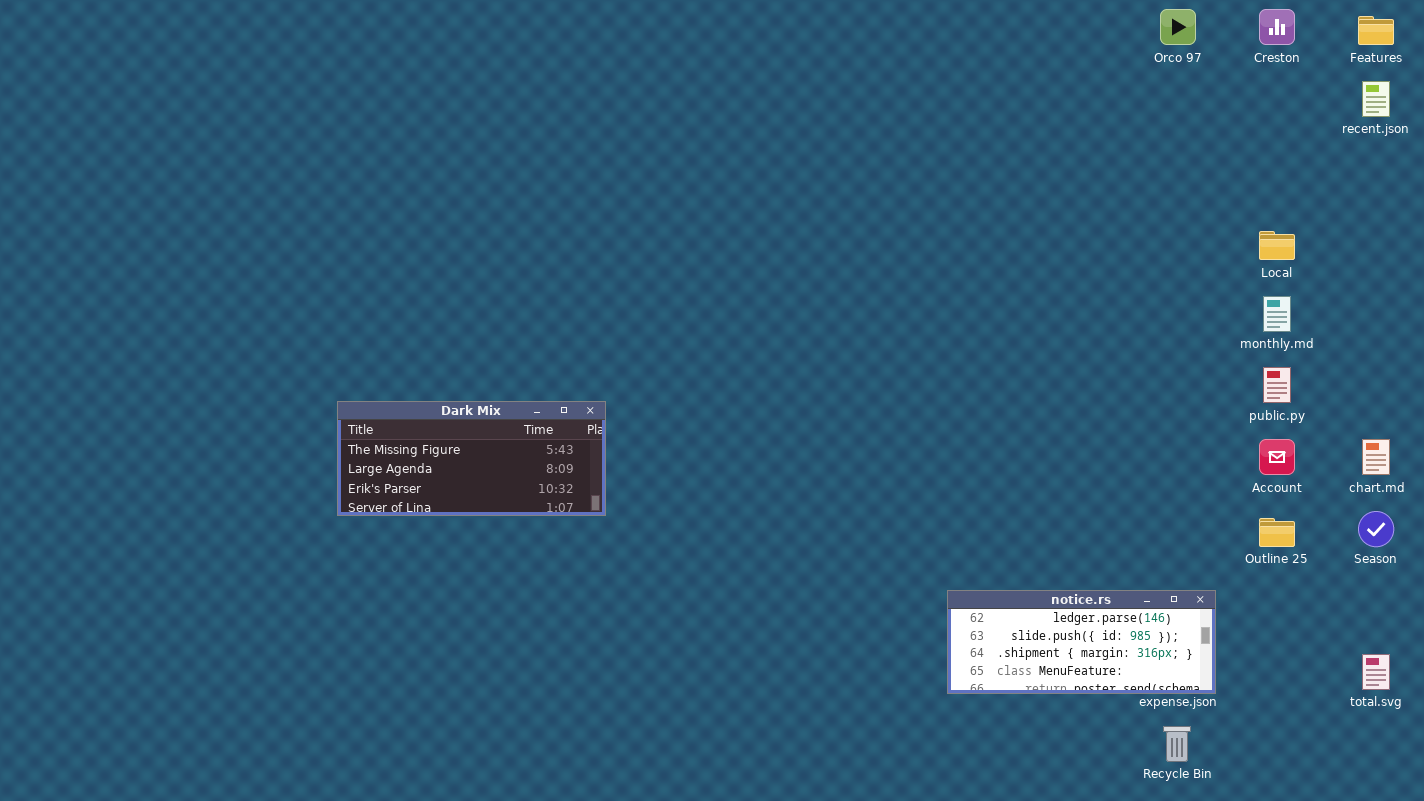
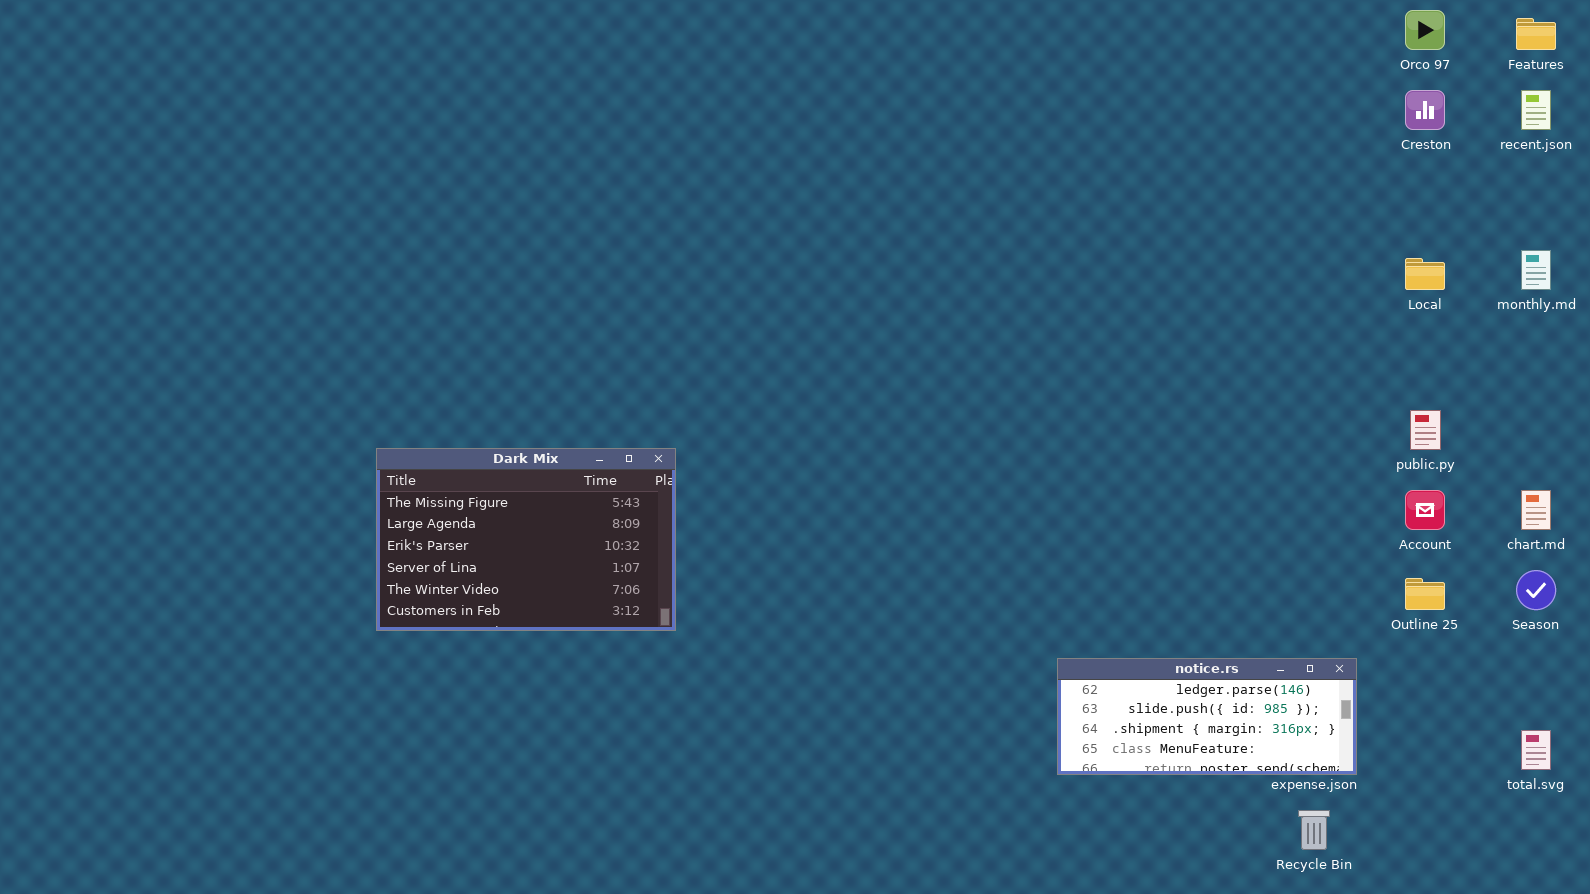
Orco 97: [1160,9,1196,45] -> [1405,10,1445,50], moved
Creston: [1259,9,1295,45] -> [1405,90,1445,130], moved
monthly.md: [1263,296,1291,332] -> [1521,250,1551,290], moved
Dark Mix: [337,401,606,516] -> [376,448,676,631], resized

